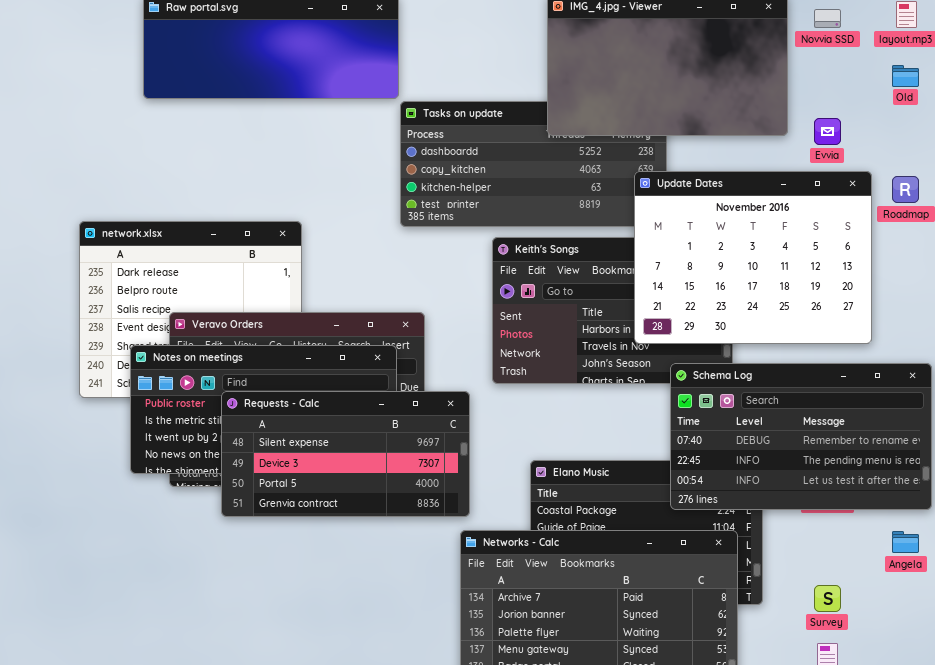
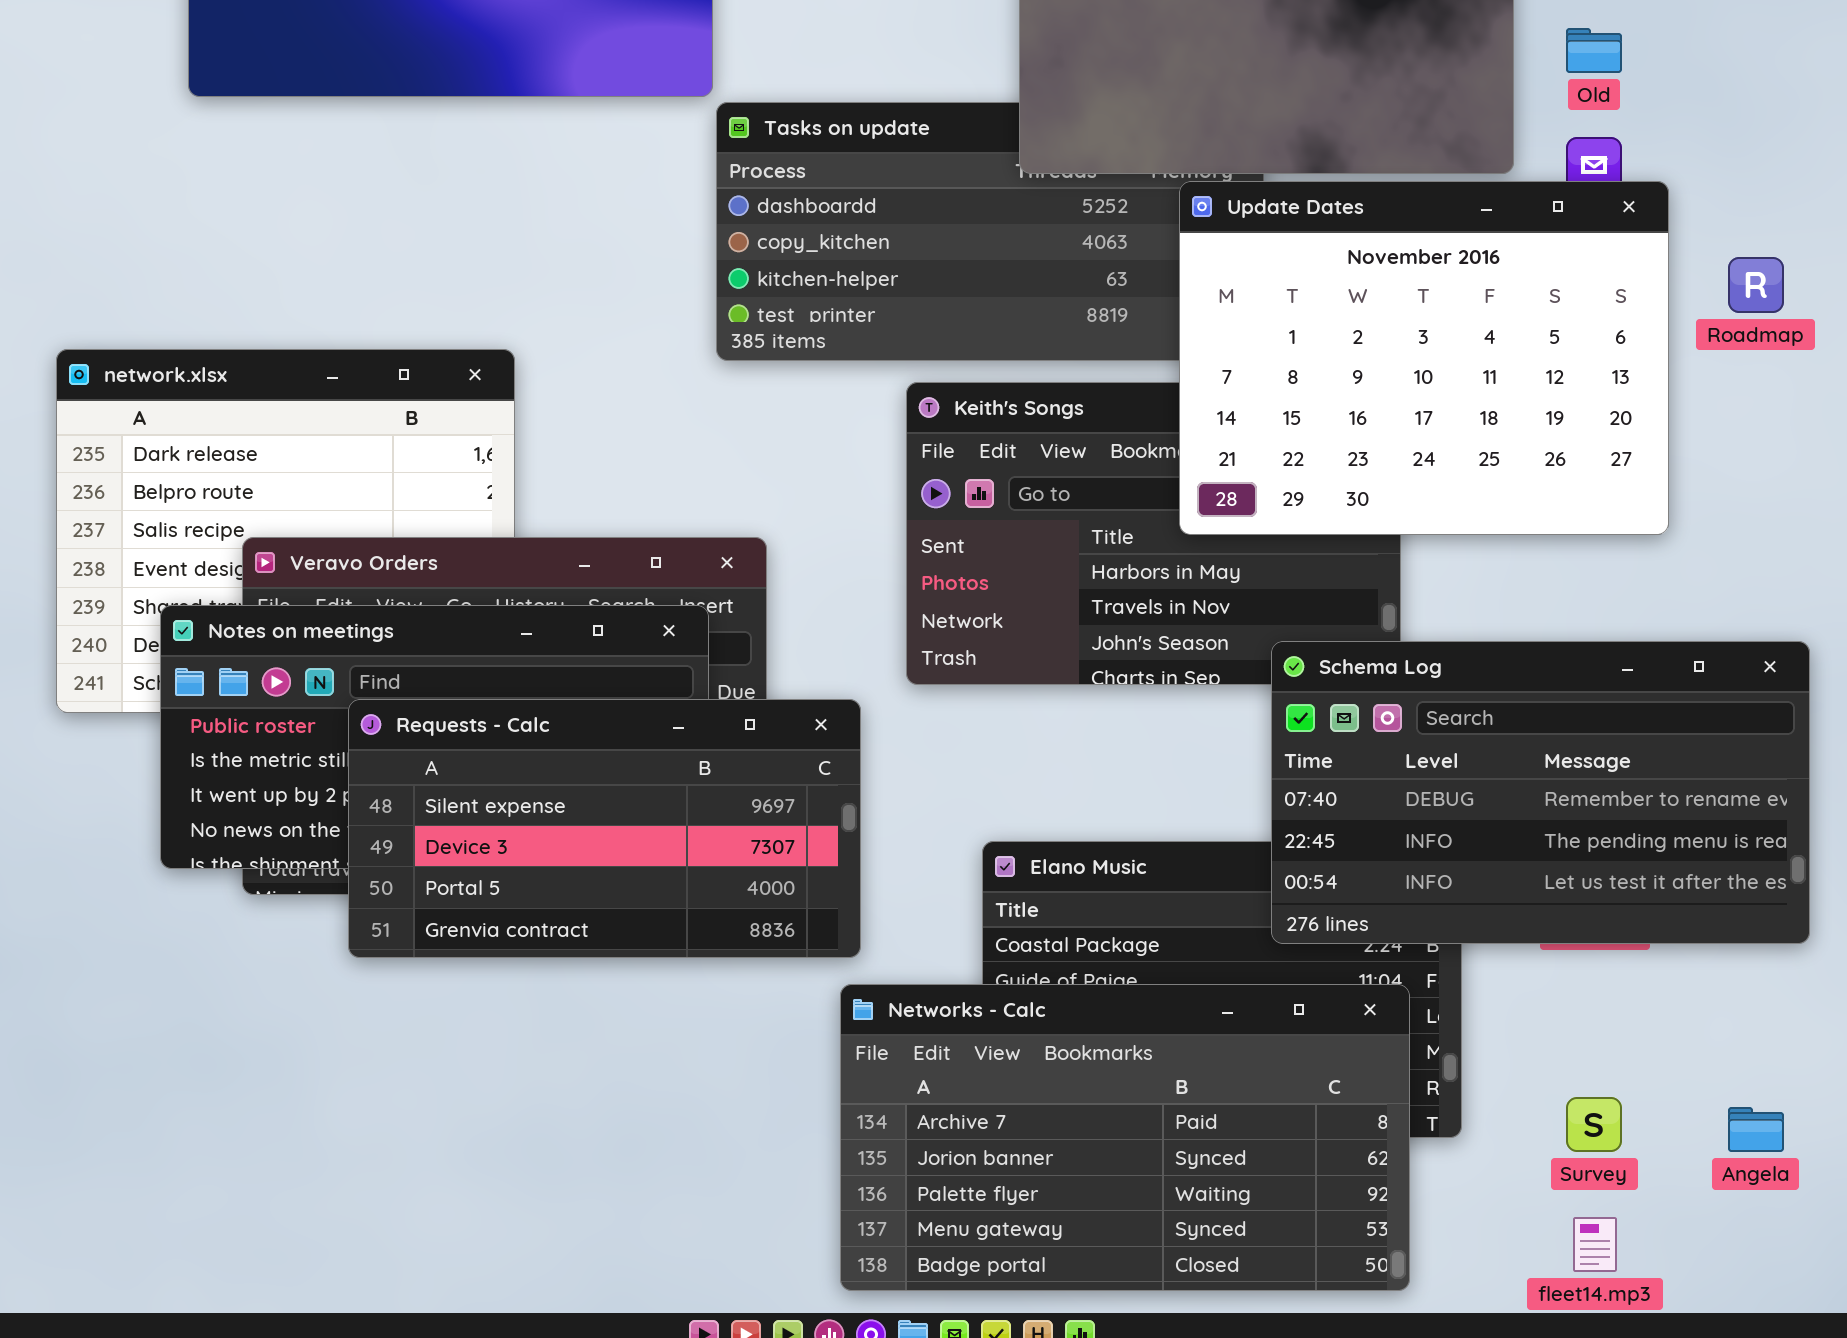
Old: [892,65,919,87] -> [1566,28,1622,73], moved
Update Dates: [634,171,872,344] -> [1179,181,1669,535], moved
Angela: [892,531,919,553] -> [1728,1107,1784,1152], moved

